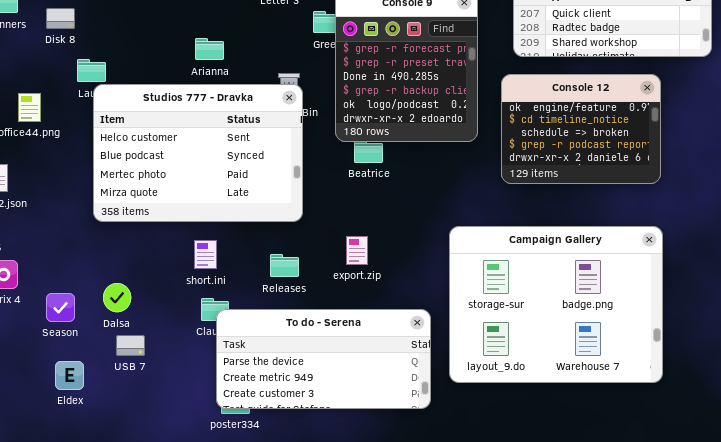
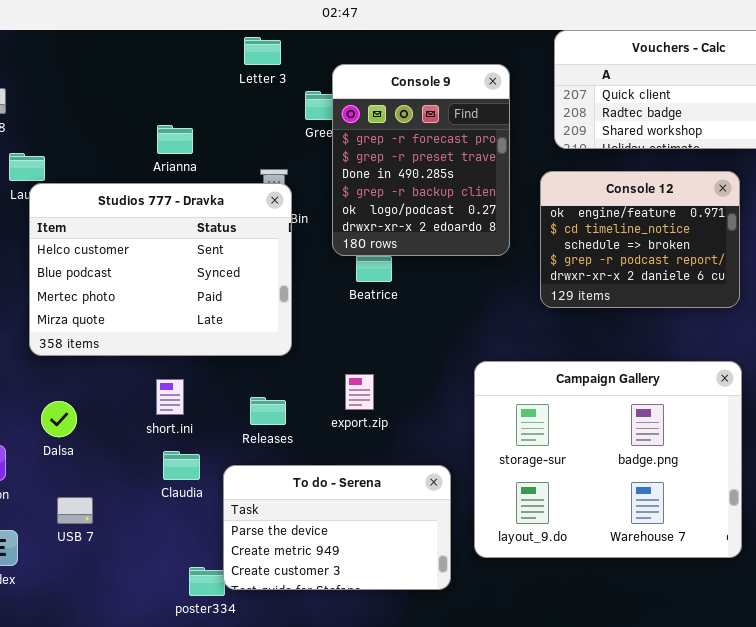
Dalsa: [103,283,131,312] -> [41,401,77,437], moved
To do - Serena: [216,309,431,409] -> [223,465,451,590], resized

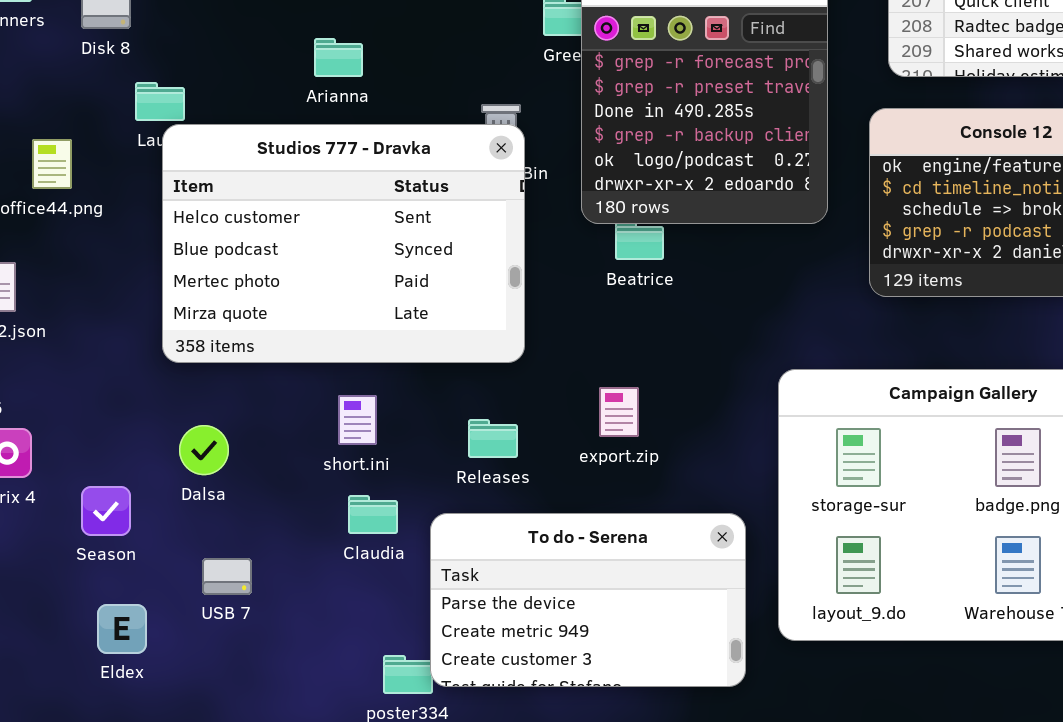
Arianna: [157,125,193,154] -> [314,38,363,77], moved

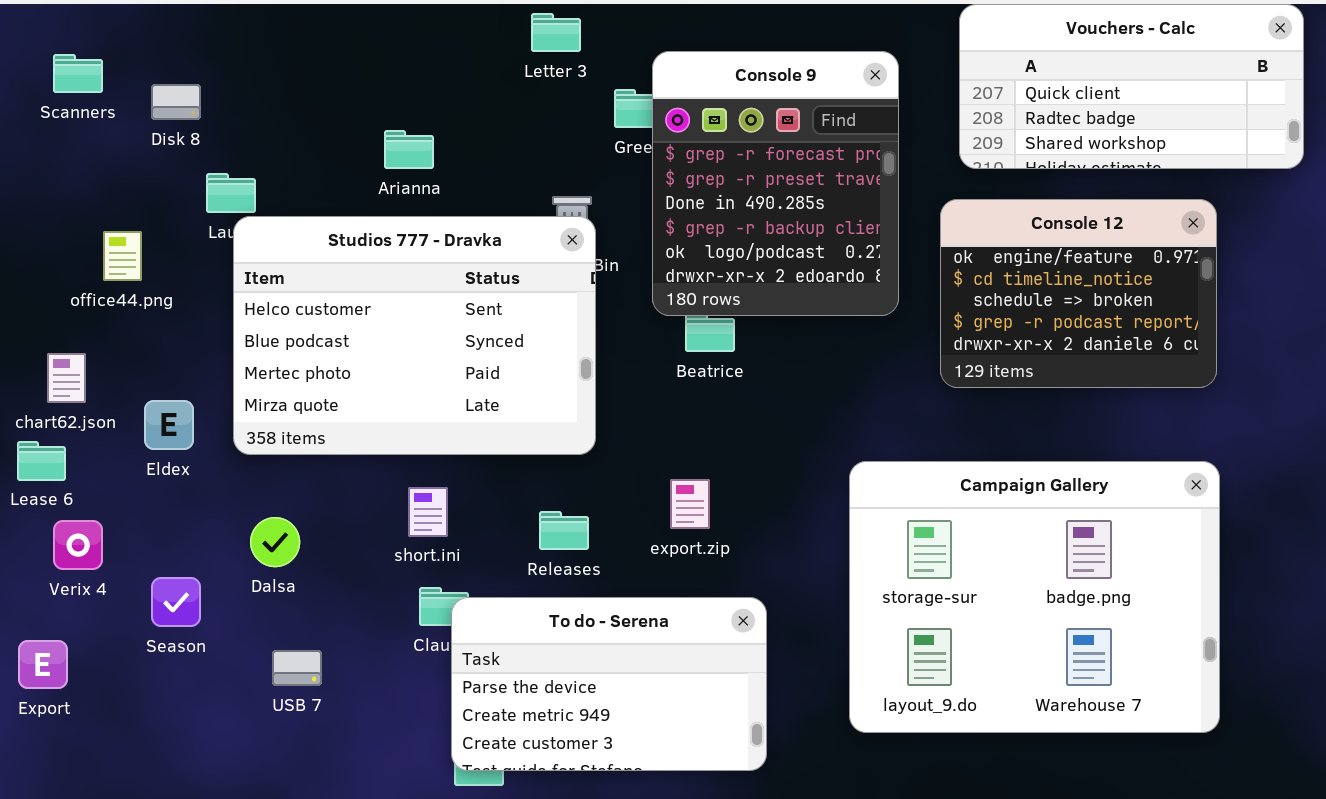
To do - Serena: [430,513,746,687] -> [451,597,767,771], moved
Eldex: [97,604,147,654] -> [144,400,194,450], moved

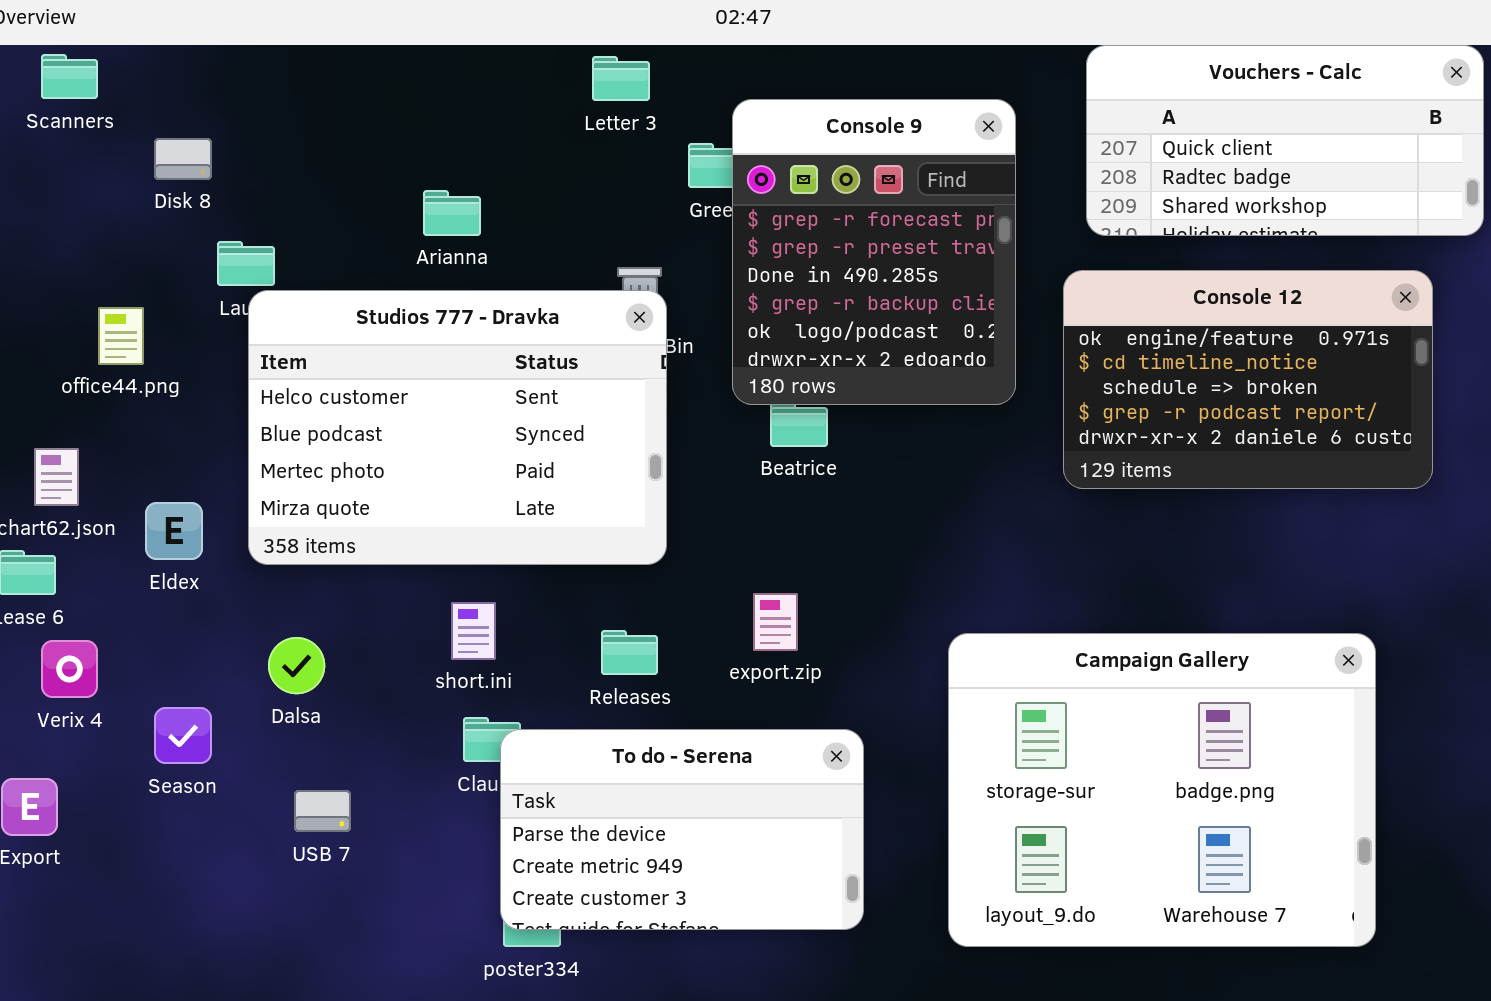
Scanners: [53,54,103,93] -> [41,54,98,99], moved
Console 12: [940,199,1217,388] -> [1063,270,1433,489], resized
Campaign Gallery: [849,461,1220,733] -> [948,633,1376,947], moved

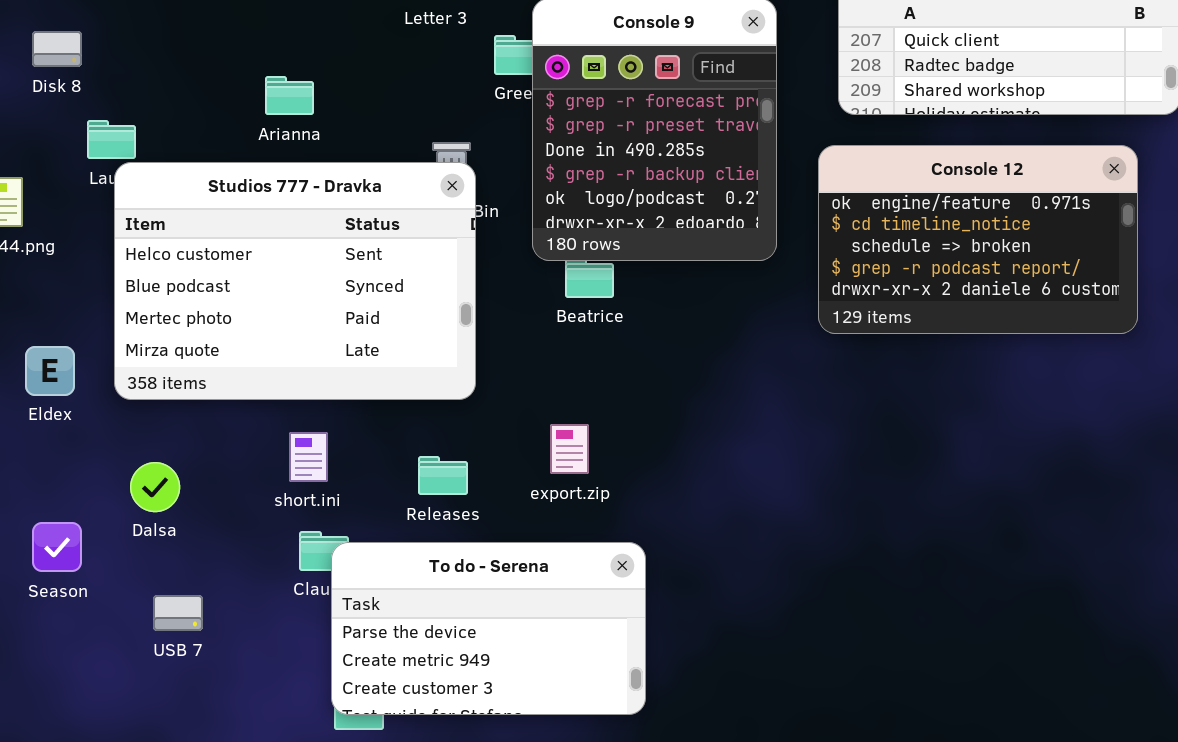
Campaign Gallery: [948,633,1376,947] -> none, closed

